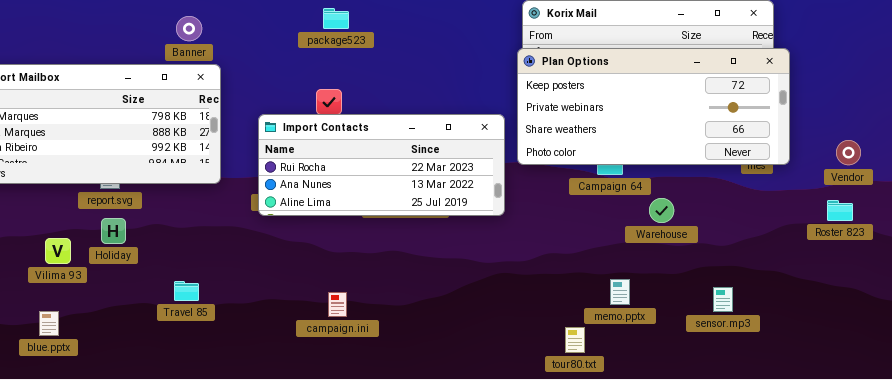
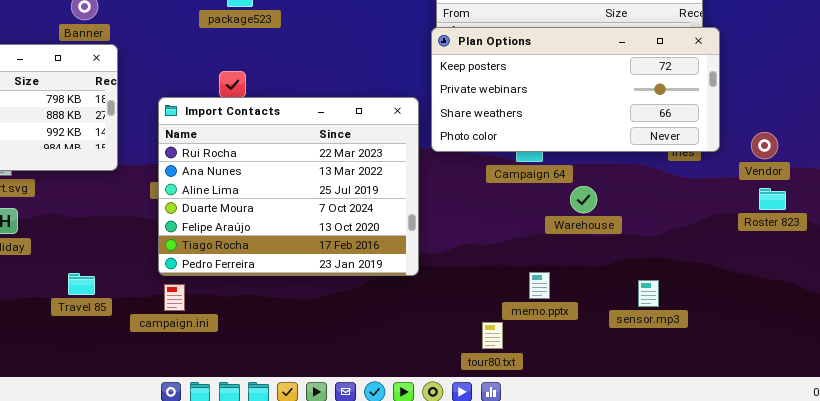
Import Contacts: [258,114,505,216] -> [158,97,419,276], resized
Vendor: [836,140,861,165] -> [751,132,778,159], moved
campaign.ini: [328,292,347,317] -> [164,284,185,311], moved

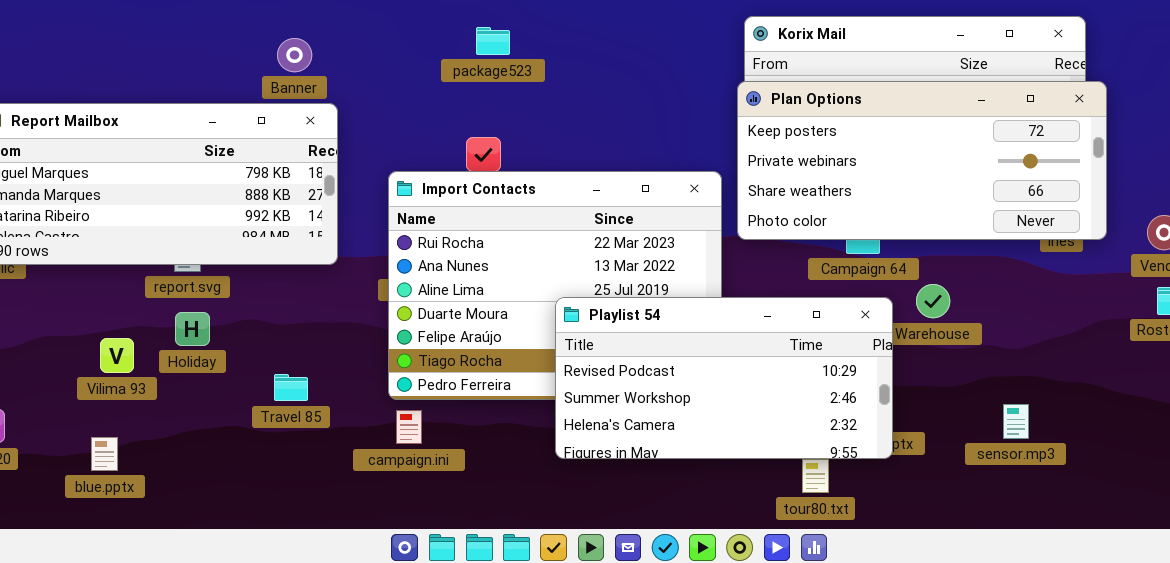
Playlist 54: none -> [555,297,893,459], opened
Travel 85: [68,273,95,295] -> [274,374,308,401], moved

